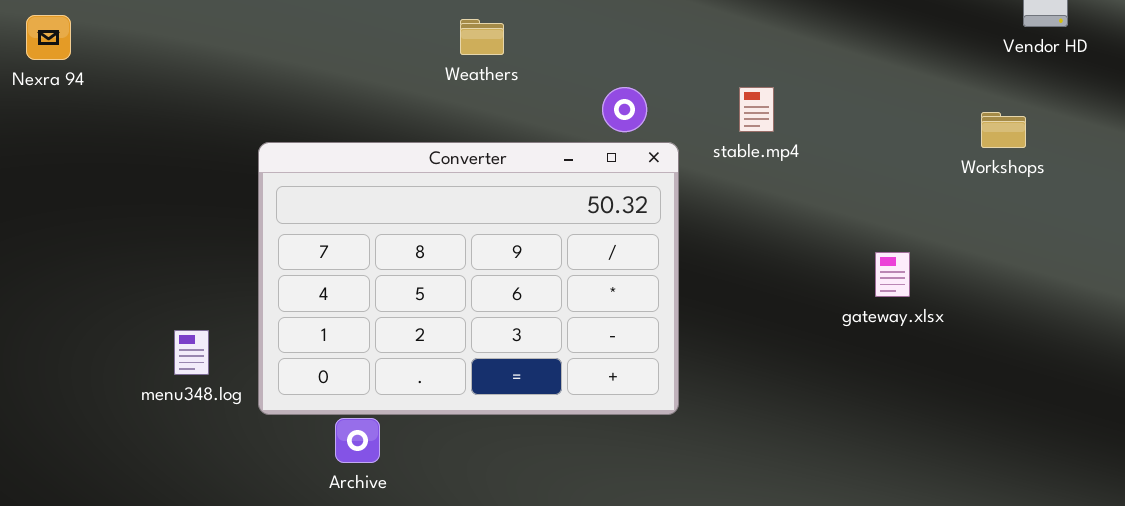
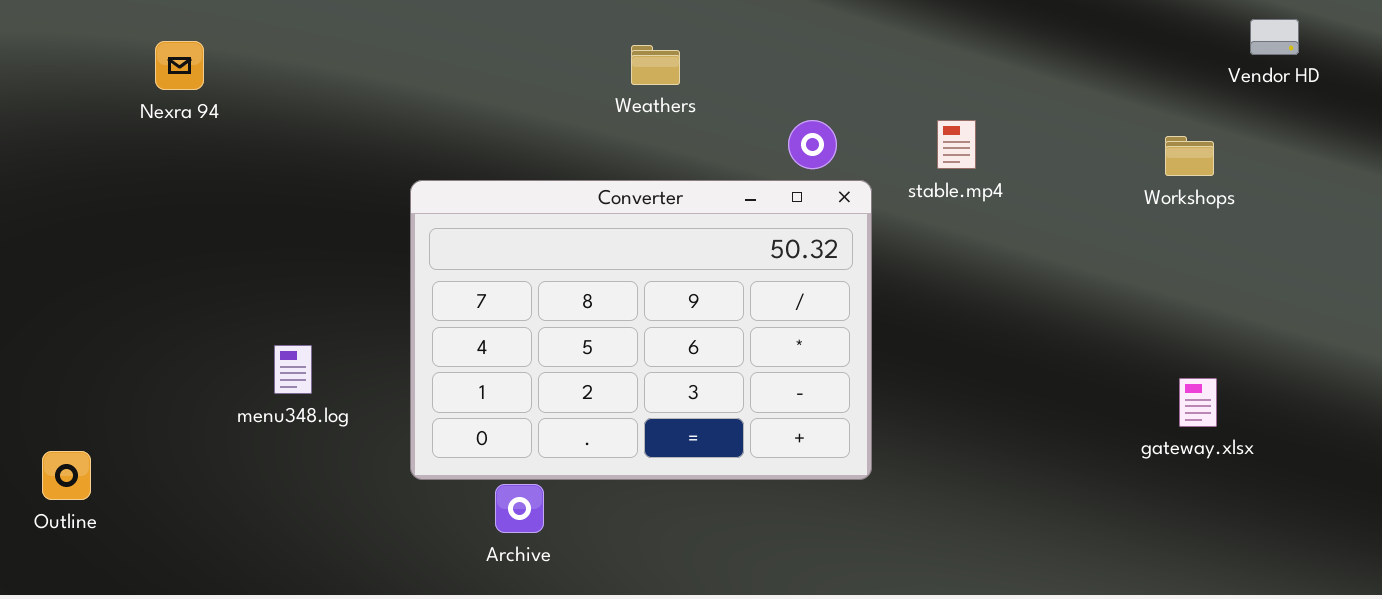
Workshops: [981,112,1026,148] -> [1165,136,1214,176], moved
gateway.xlsx: [875,252,910,297] -> [1179,378,1217,427], moved
menu348.log: [174,330,209,375] -> [274,345,312,394], moved

